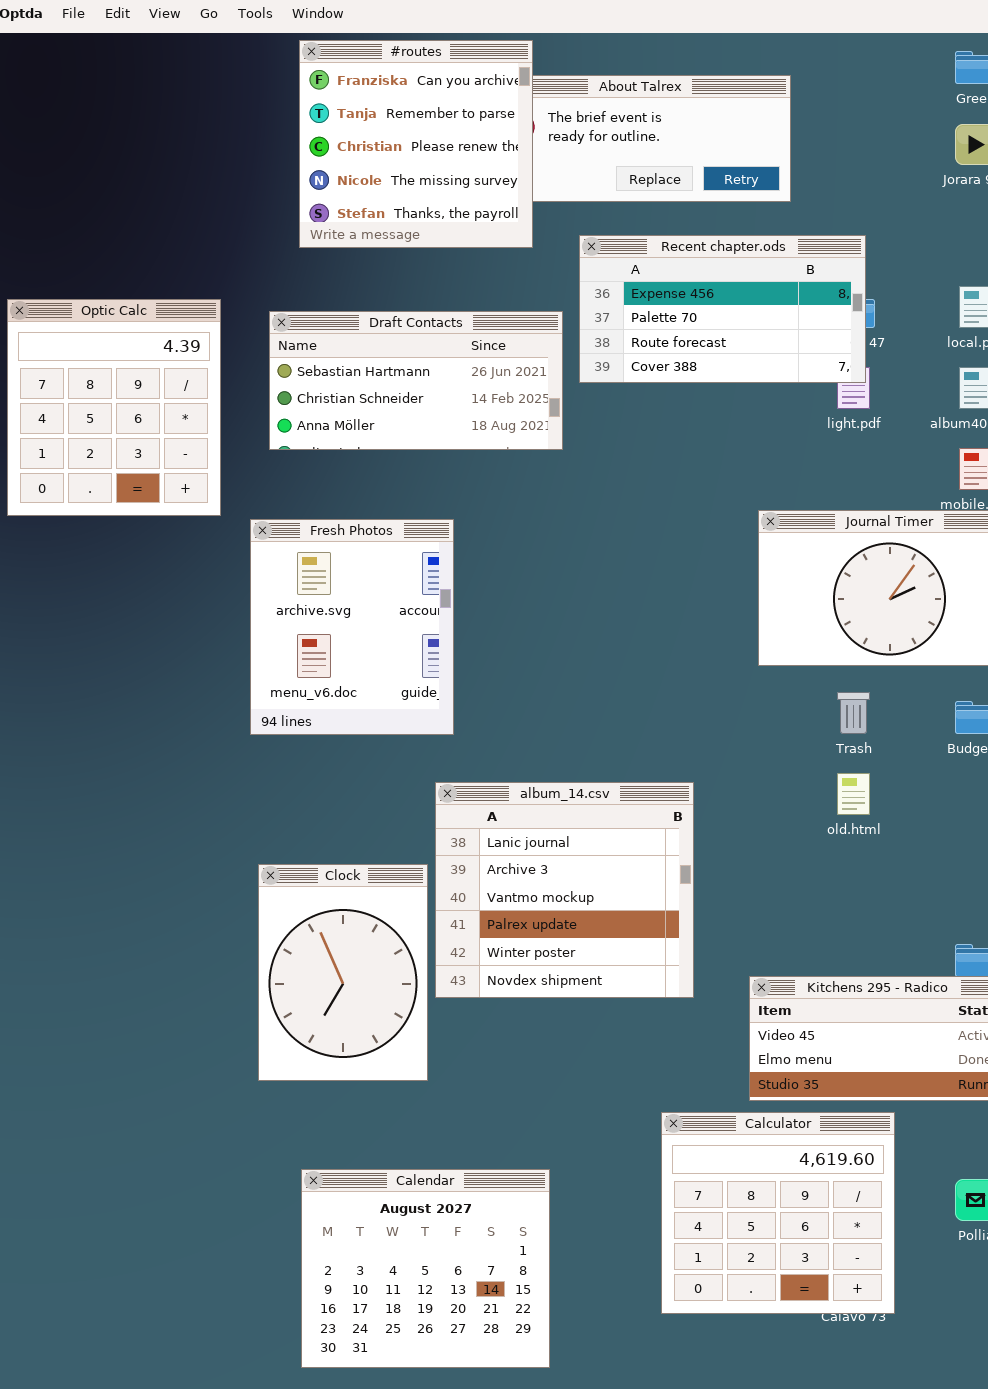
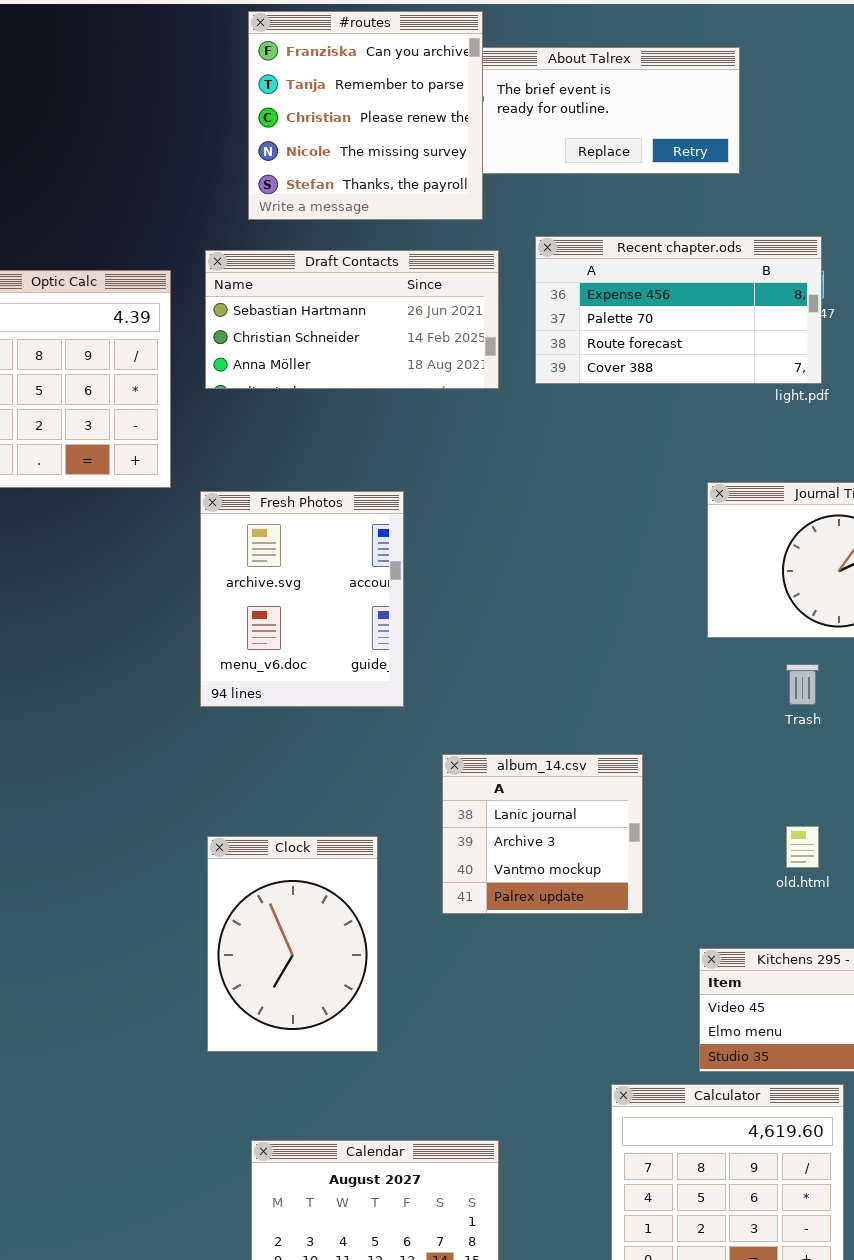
Recent chapter.ods: [579,235,866,383] -> [535,236,822,384], moved
Draft Contacts: [269,311,563,450] -> [205,250,499,389], moved
old.html: [837,773,870,815] -> [786,826,819,868], moved
album_14.csv: [435,782,694,998] -> [442,754,643,914], resized

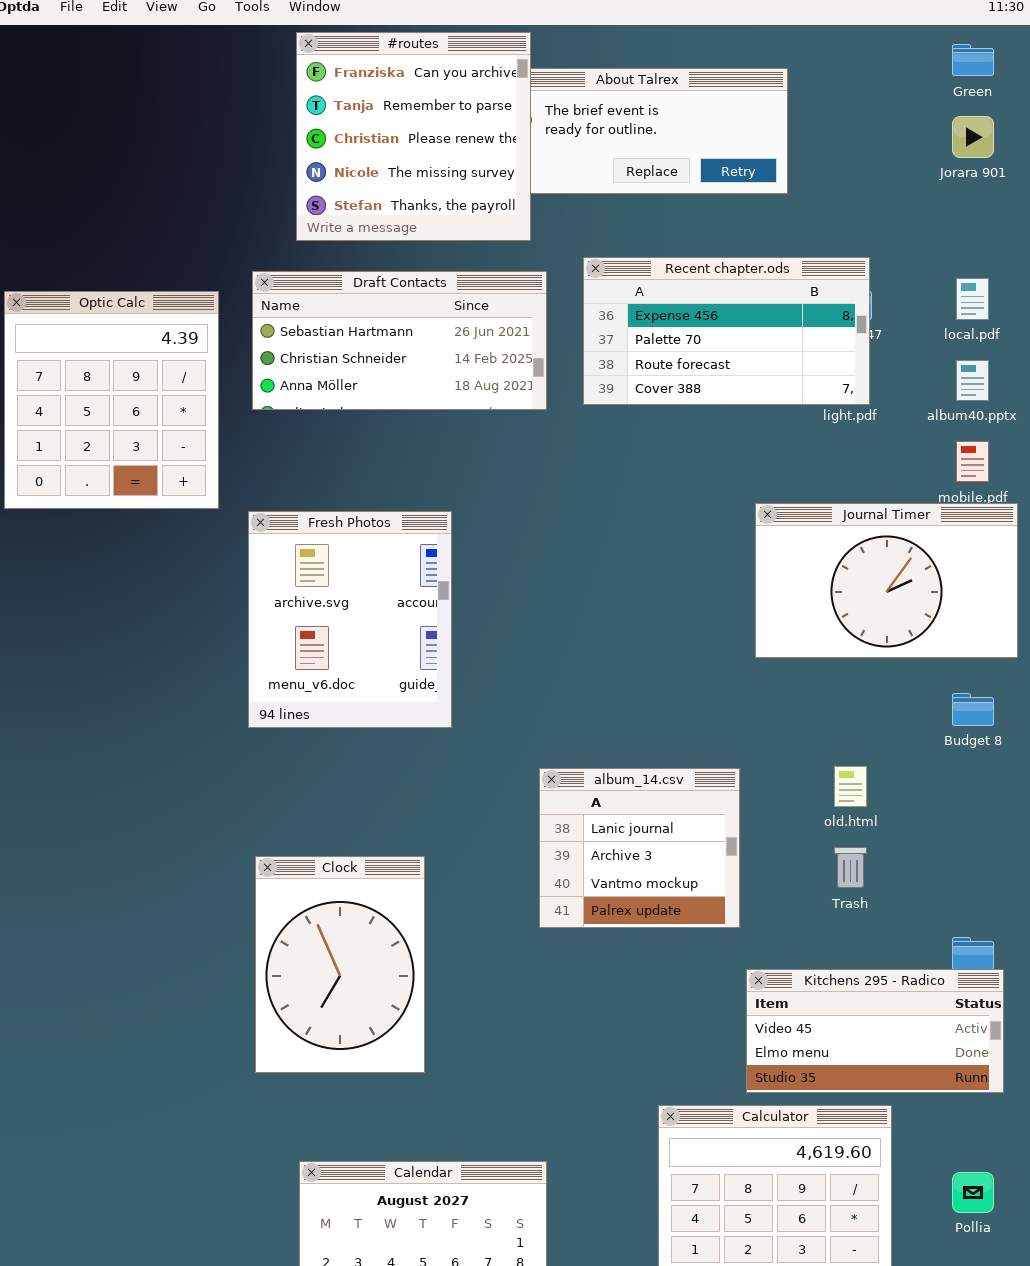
Trash: [786,664,819,705] -> [834,847,867,888], moved
album_14.csv: [442,754,643,914] -> [539,768,740,928], moved
old.html: [786,826,819,868] -> [834,766,867,807], moved

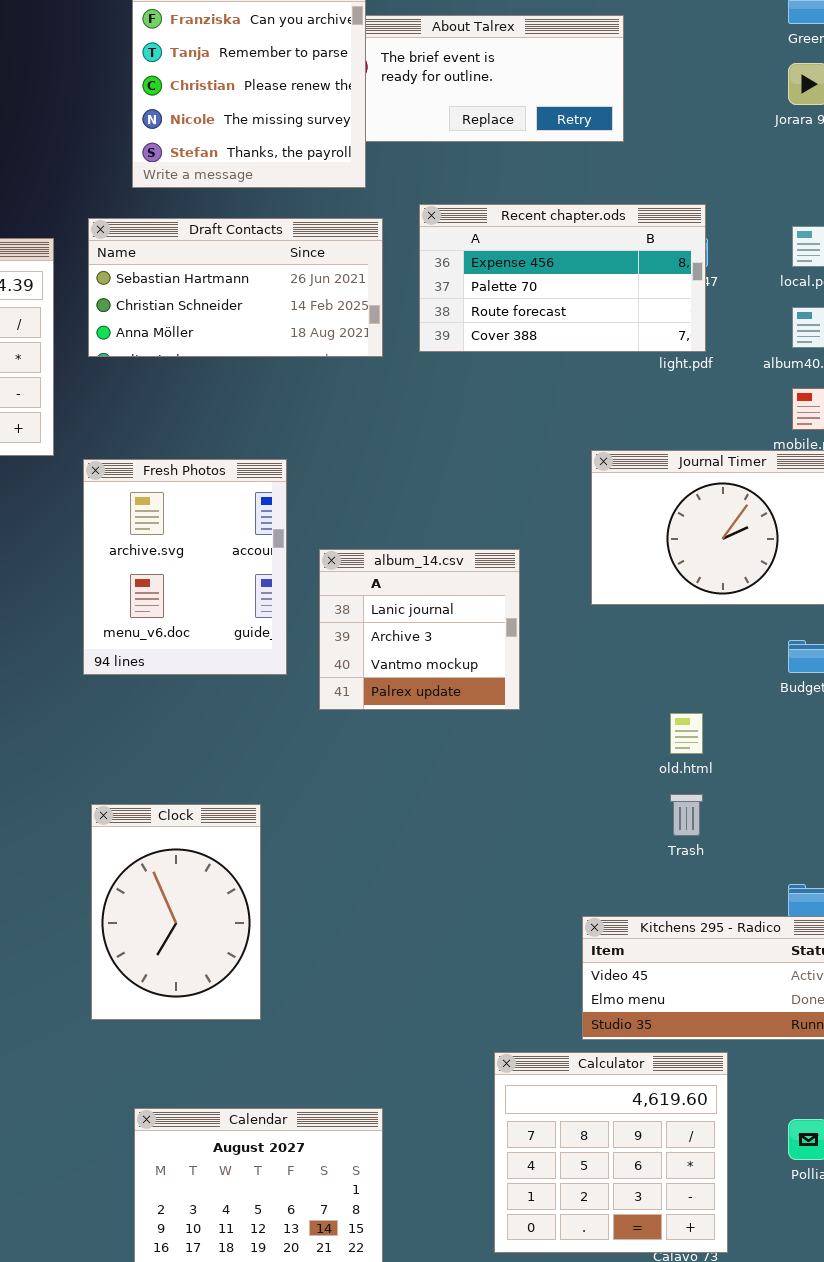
album_14.csv: [539,768,740,928] -> [319,549,520,710], moved

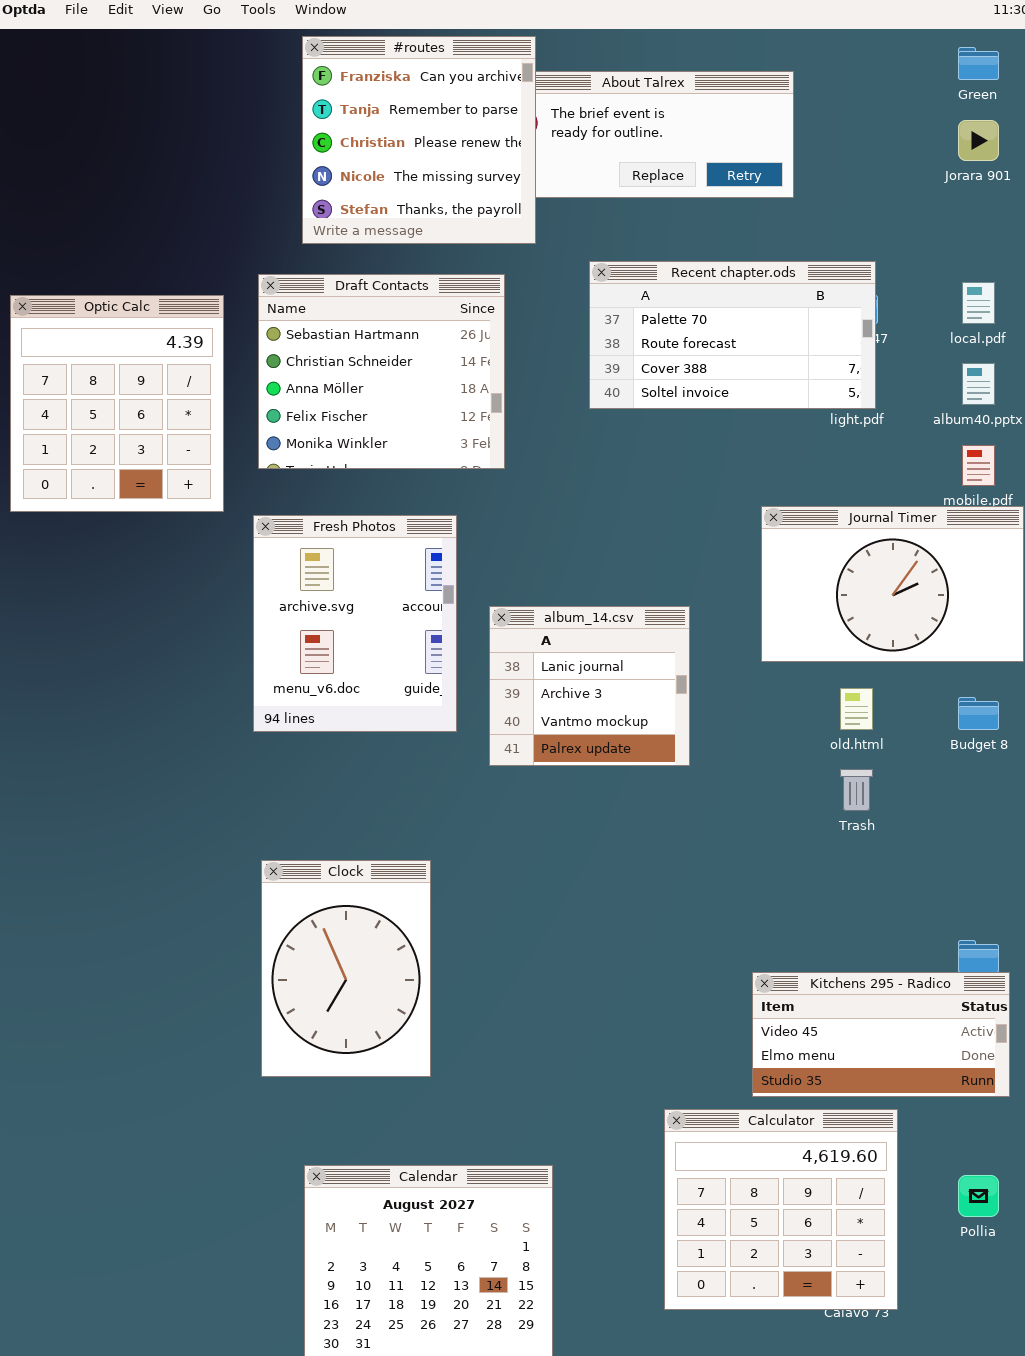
Recent chapter.ods: [419,204,706,352] -> [589,261,876,409], scrolled down 1 row
Draft Contacts: [88,218,383,357] -> [258,274,505,469], resized
old.html: [670,713,703,754] -> [840,688,873,730], moved
Trash: [670,794,703,836] -> [840,769,873,811], moved

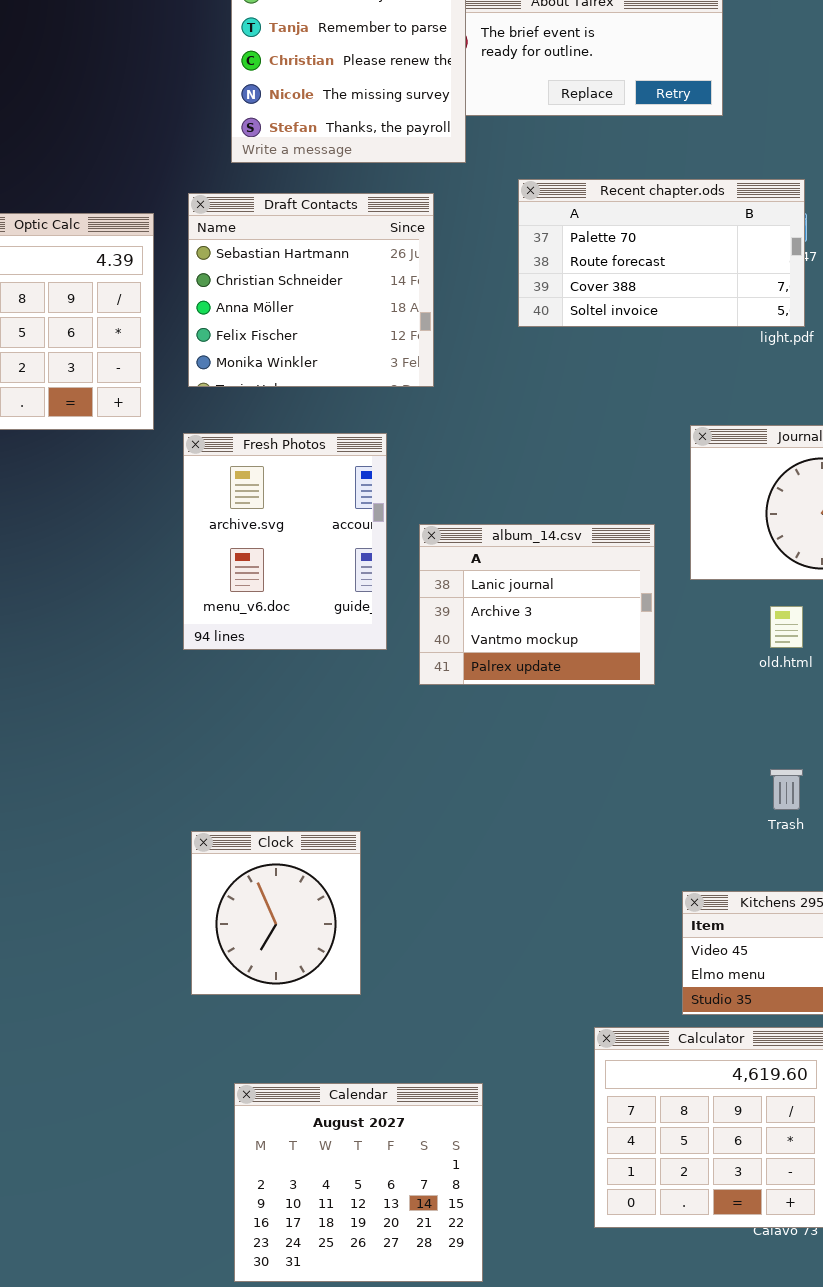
album_14.csv: [489,606,690,766] -> [419,524,655,685], resized
Trash: [840,769,873,811] -> [770,769,803,810], moved
Clock: [261,860,431,1077] -> [191,831,361,995], resized

